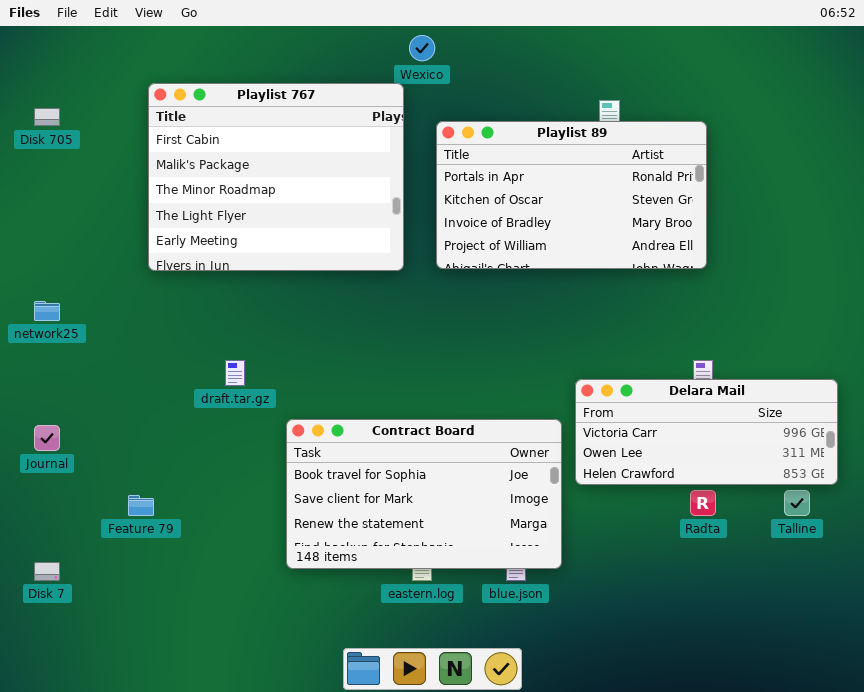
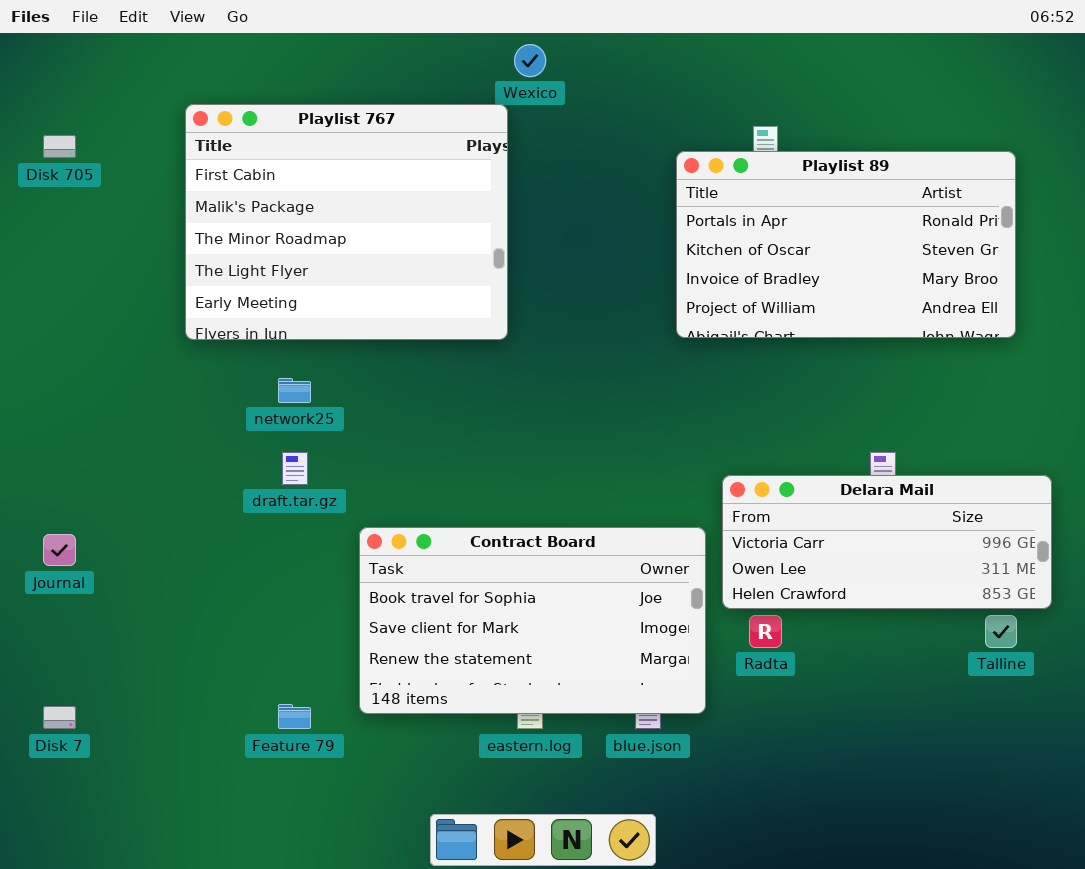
Playlist 89: [436,121,707,269] -> [676,151,1016,338], moved
network25: [34,301,60,321] -> [278,378,311,403], moved
Radta: [690,490,716,516] -> [749,615,782,648], moved
Feature 79: [128,495,154,516] -> [278,704,311,729], moved

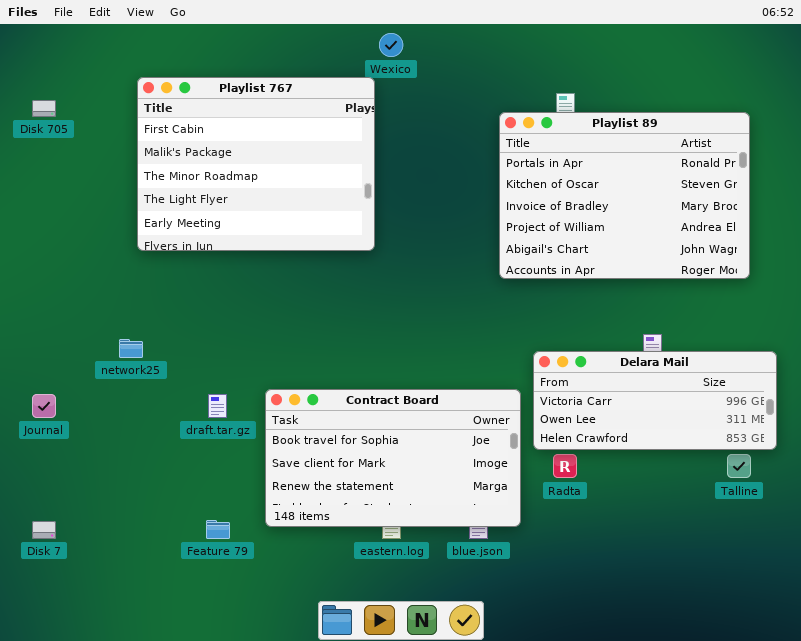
Playlist 89: [676,151,1016,338] -> [499,112,750,279], resized
network25: [278,378,311,403] -> [119,339,143,358], moved
draft.tar.gz: [282,452,308,485] -> [208,394,227,418], moved

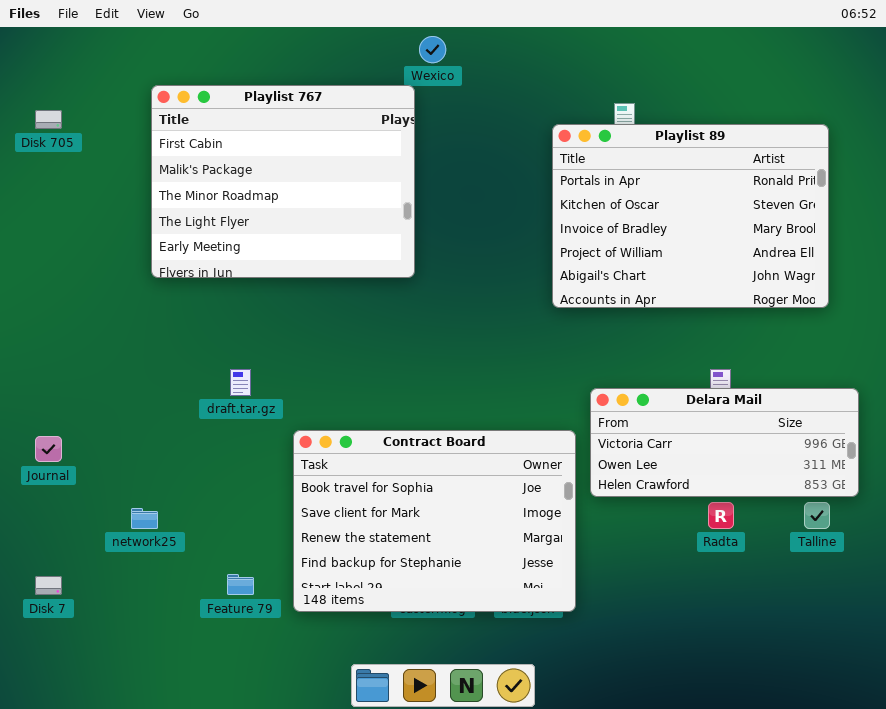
network25: [119,339,143,358] -> [131,508,158,529], moved
Contract Board: [265,389,521,527] -> [293,430,576,612], resized
draft.tar.gz: [208,394,227,418] -> [230,369,251,396], moved
Radta: [553,454,577,478] -> [708,502,734,529], moved

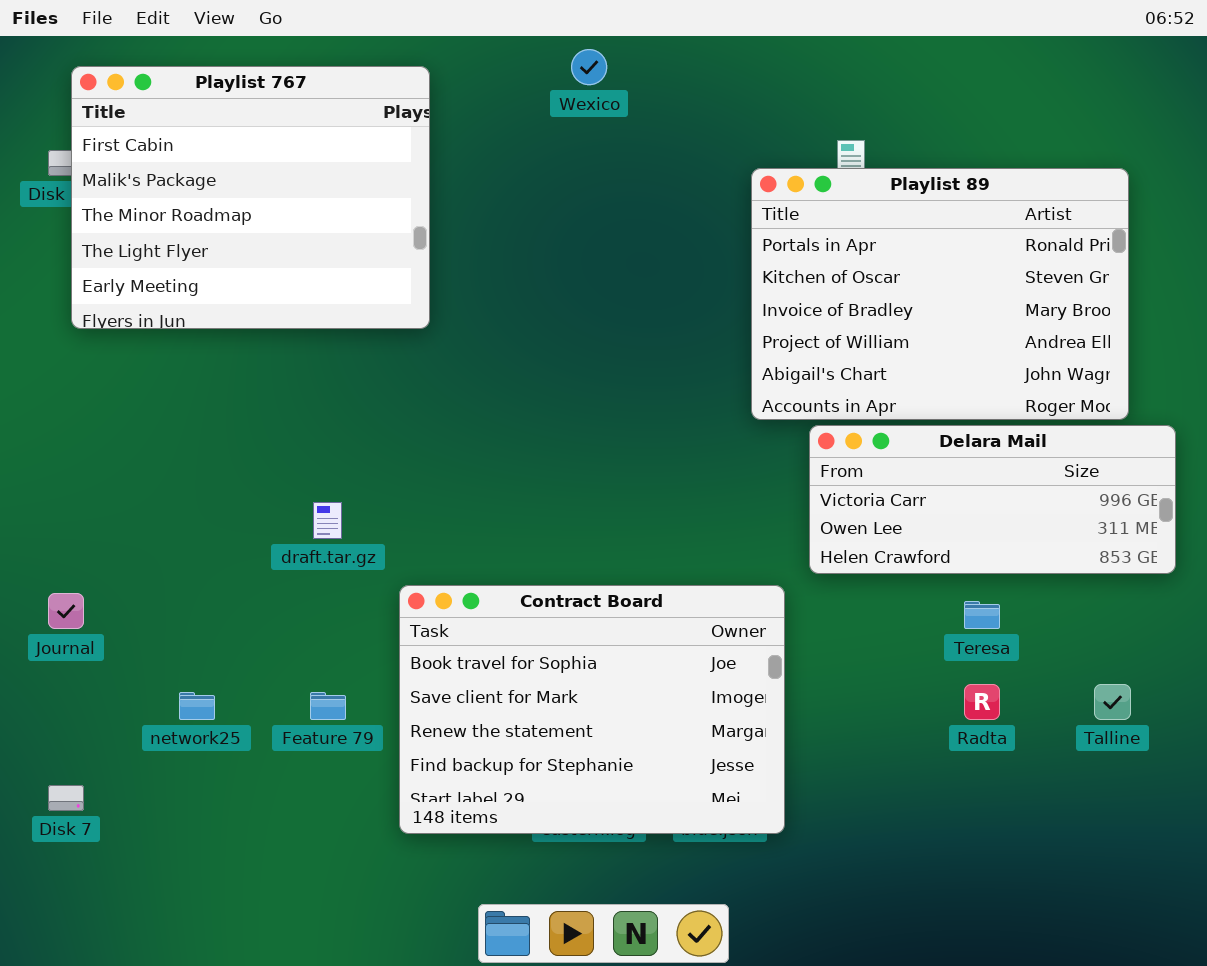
Playlist 767: [151,85,415,278] -> [71,66,430,329], moved
Delara Mail: [590,388,859,497] -> [809,425,1176,574], moved
Feature 79: [227,574,254,595] -> [310,692,346,720], moved

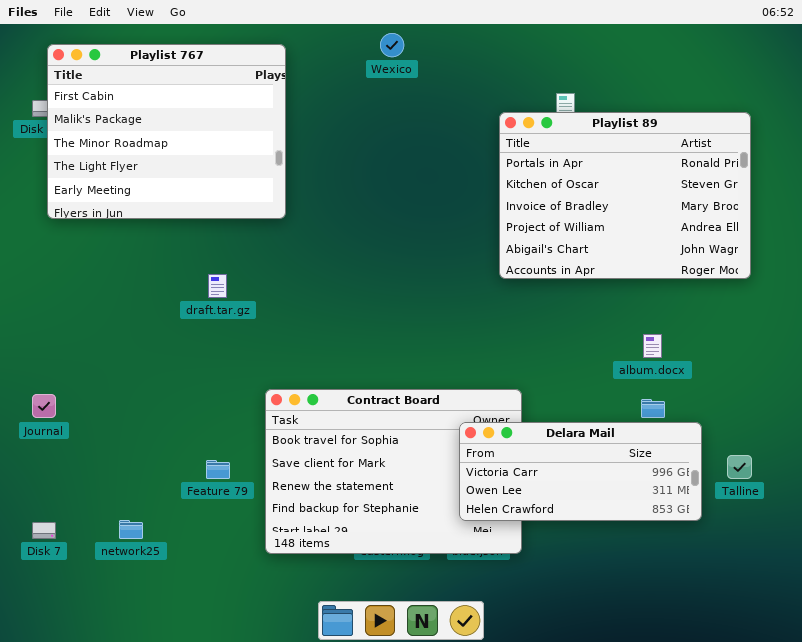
Delara Mail: [809,425,1176,574] -> [459,422,702,521], moved
draft.tar.gz: [313,502,342,539] -> [208,274,227,298], moved
network25: [179,692,215,720] -> [119,520,143,539], moved

